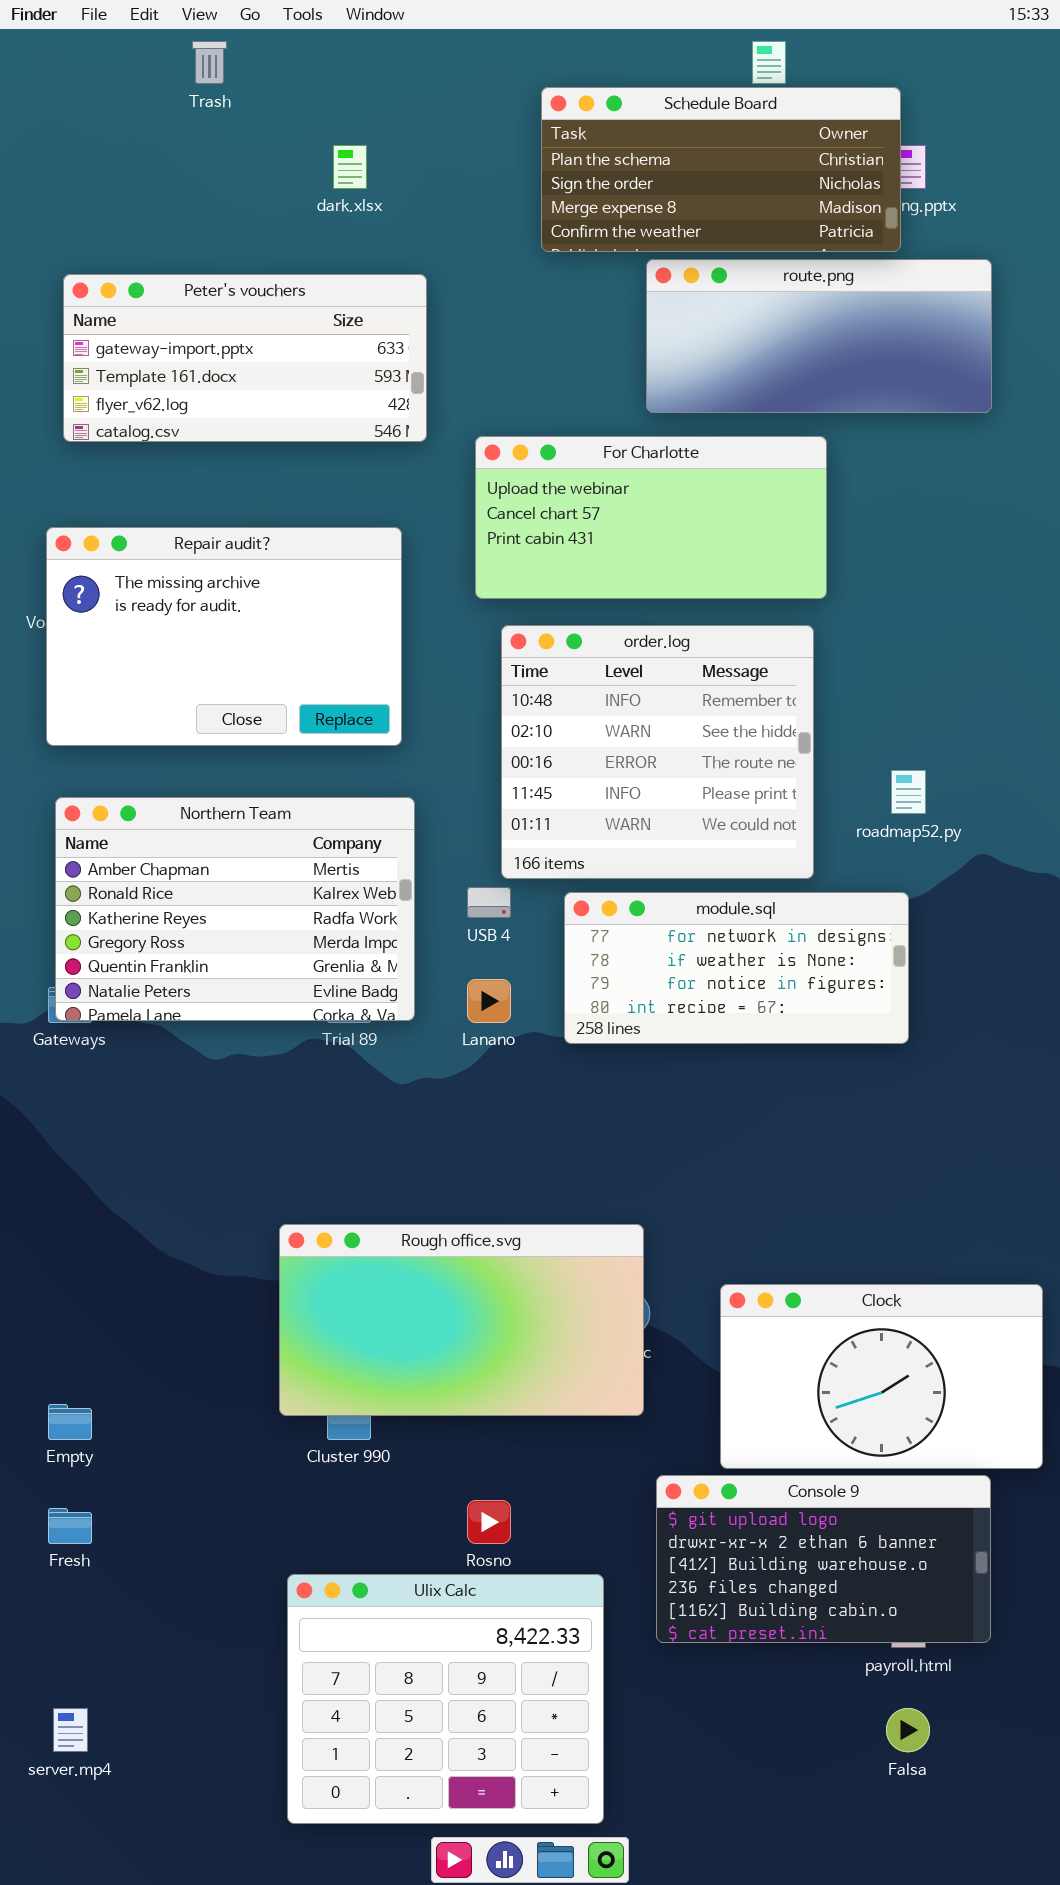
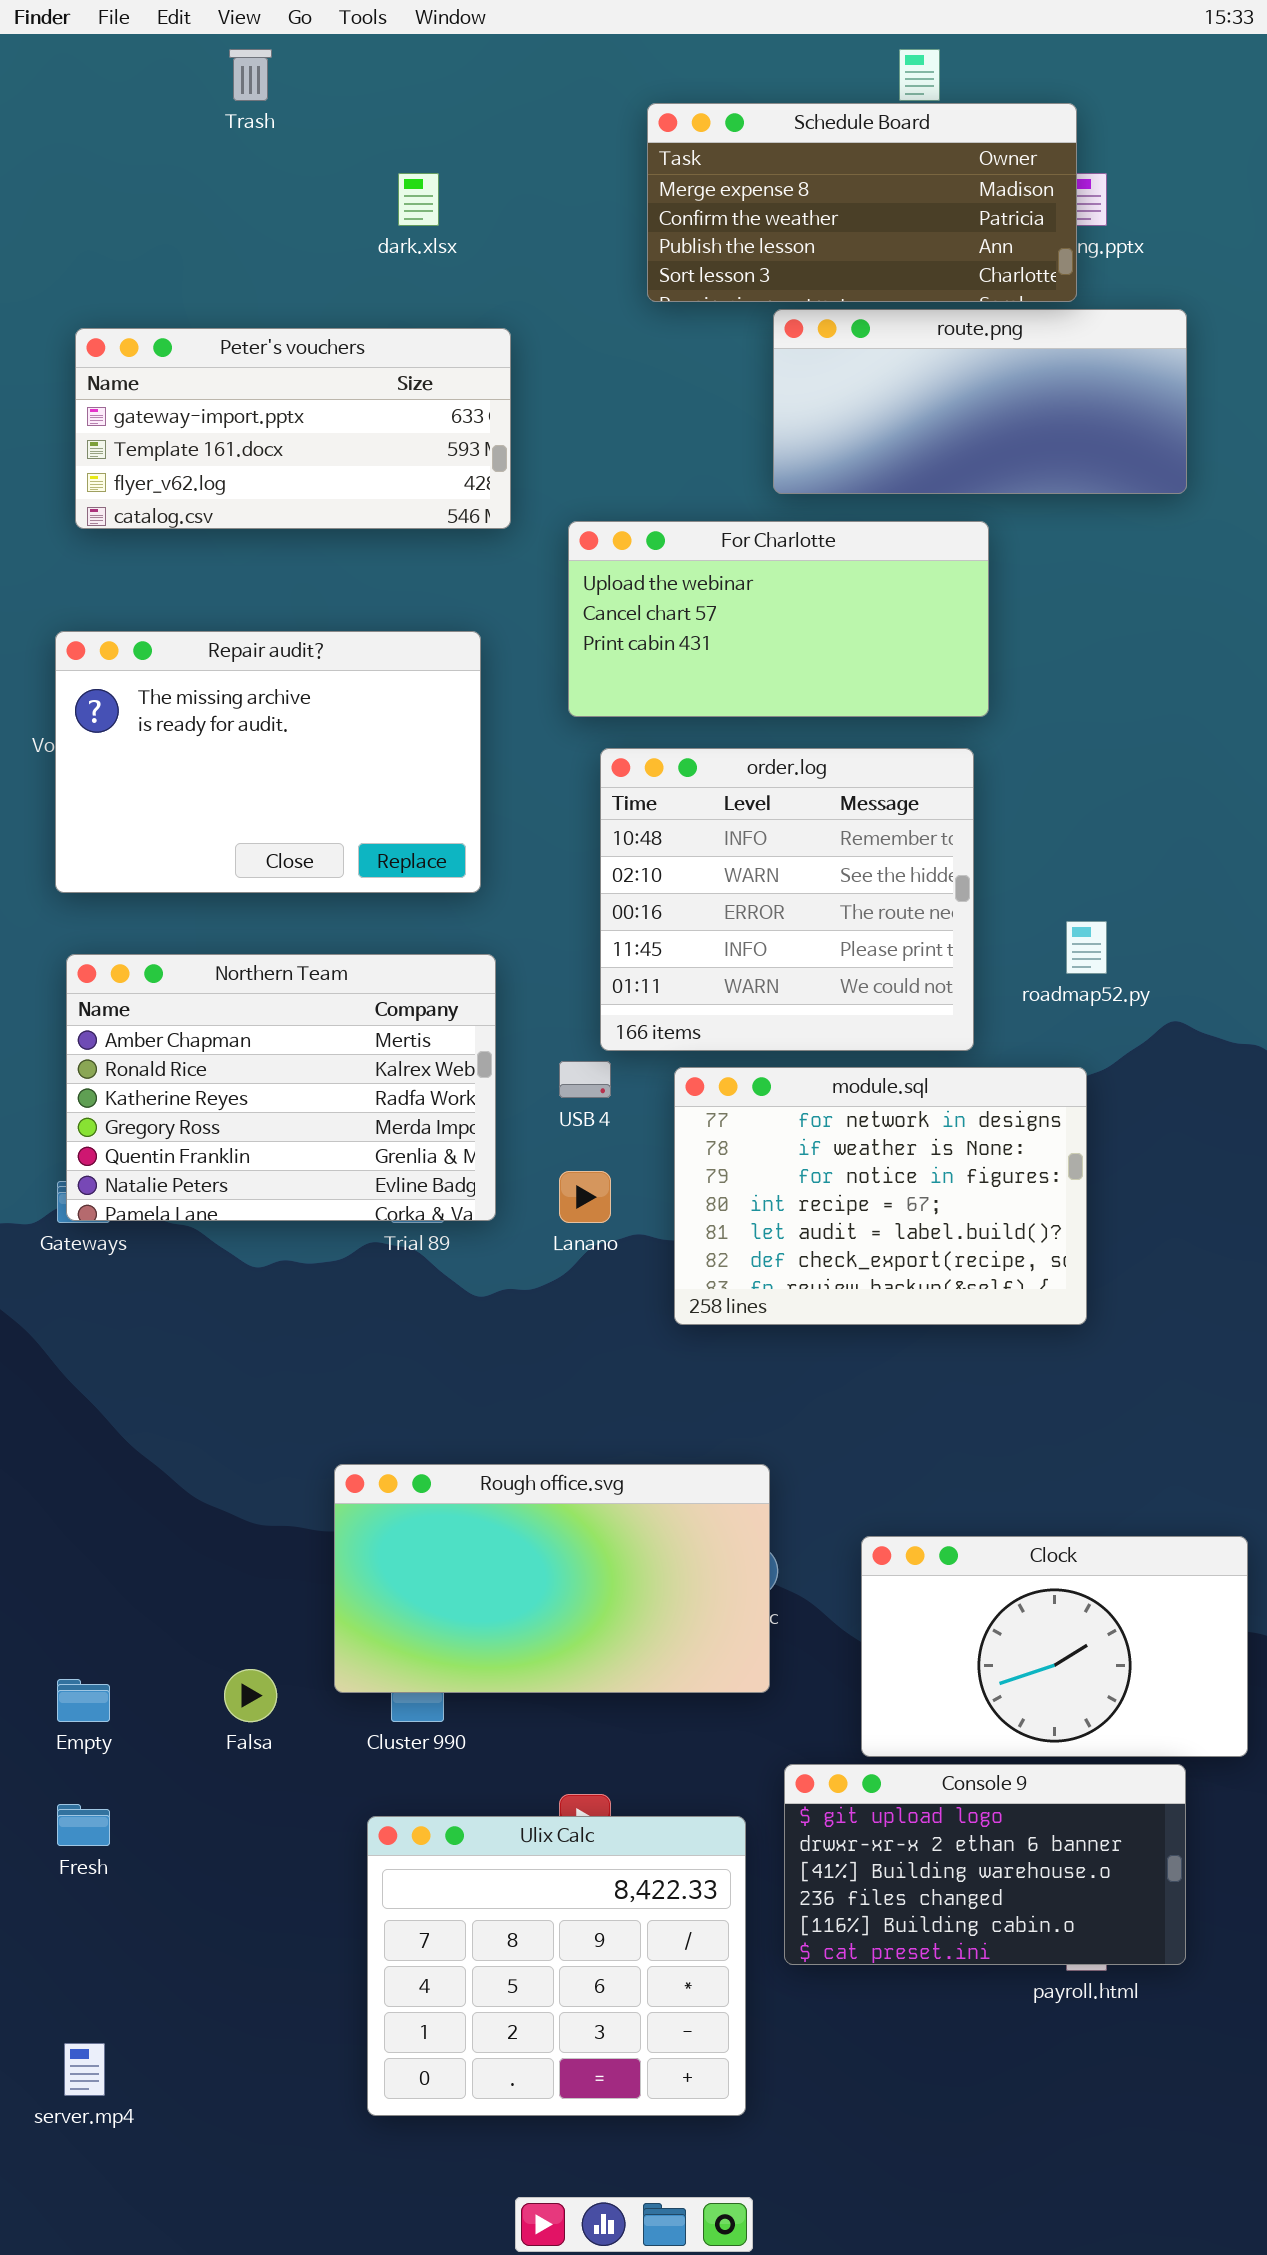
Schedule Board: [541,87,901,252] -> [647,103,1077,302], scrolled down 2 rows
module.sql: [564,892,909,1044] -> [674,1067,1087,1325], resized
Ulix Calc: [287,1574,604,1824] -> [367,1816,746,2116], moved
Falsa: [886,1708,930,1752] -> [224,1669,277,1722], moved

